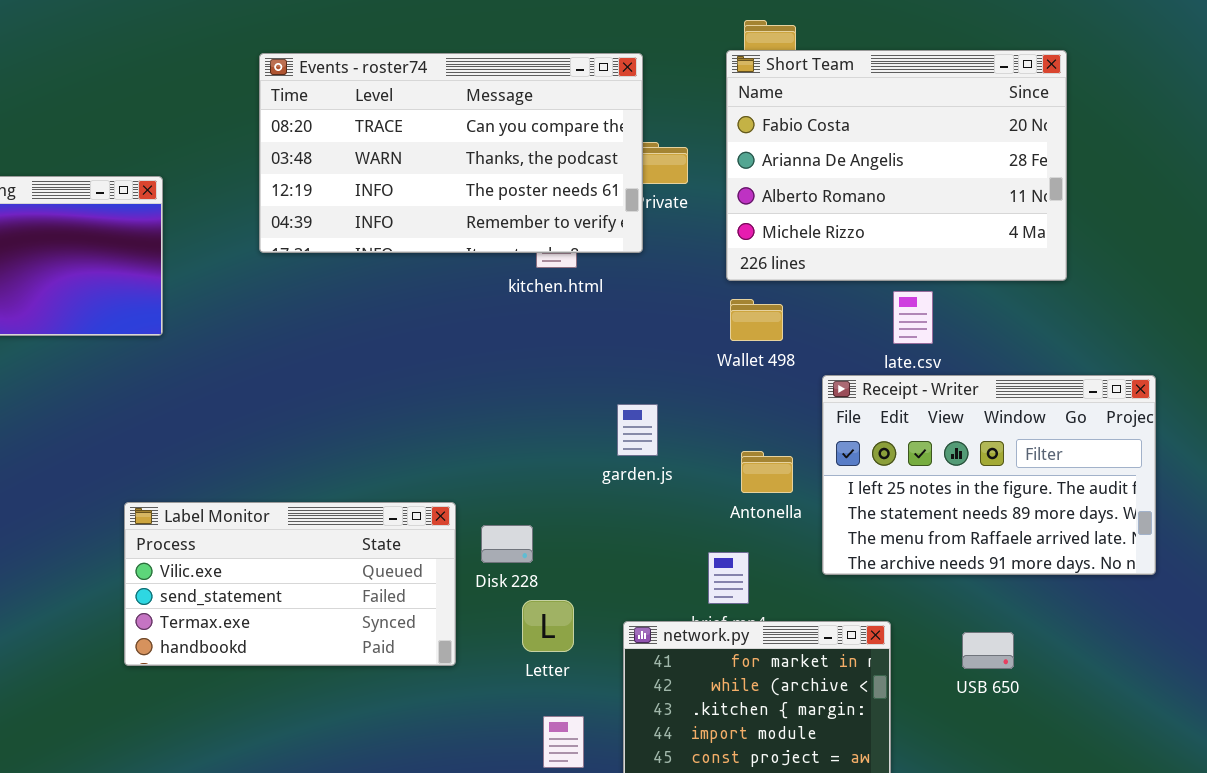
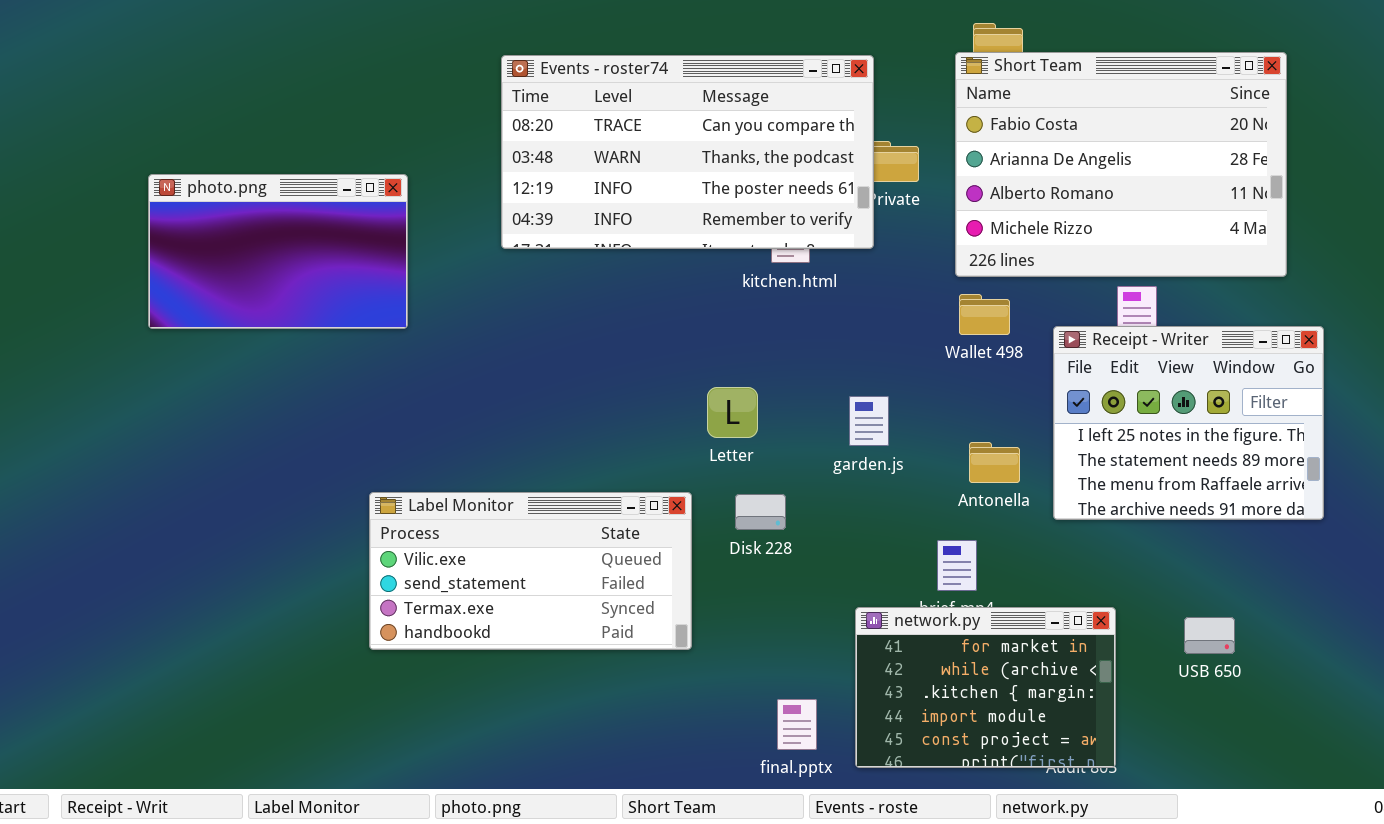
Receipt - Writer: [822,375,1156,575] -> [1053,326,1324,520], moved, resized
Disk 228: [481,525,533,563] -> [735,494,786,530], moved
Letter: [522,600,574,652] -> [707,387,758,438], moved

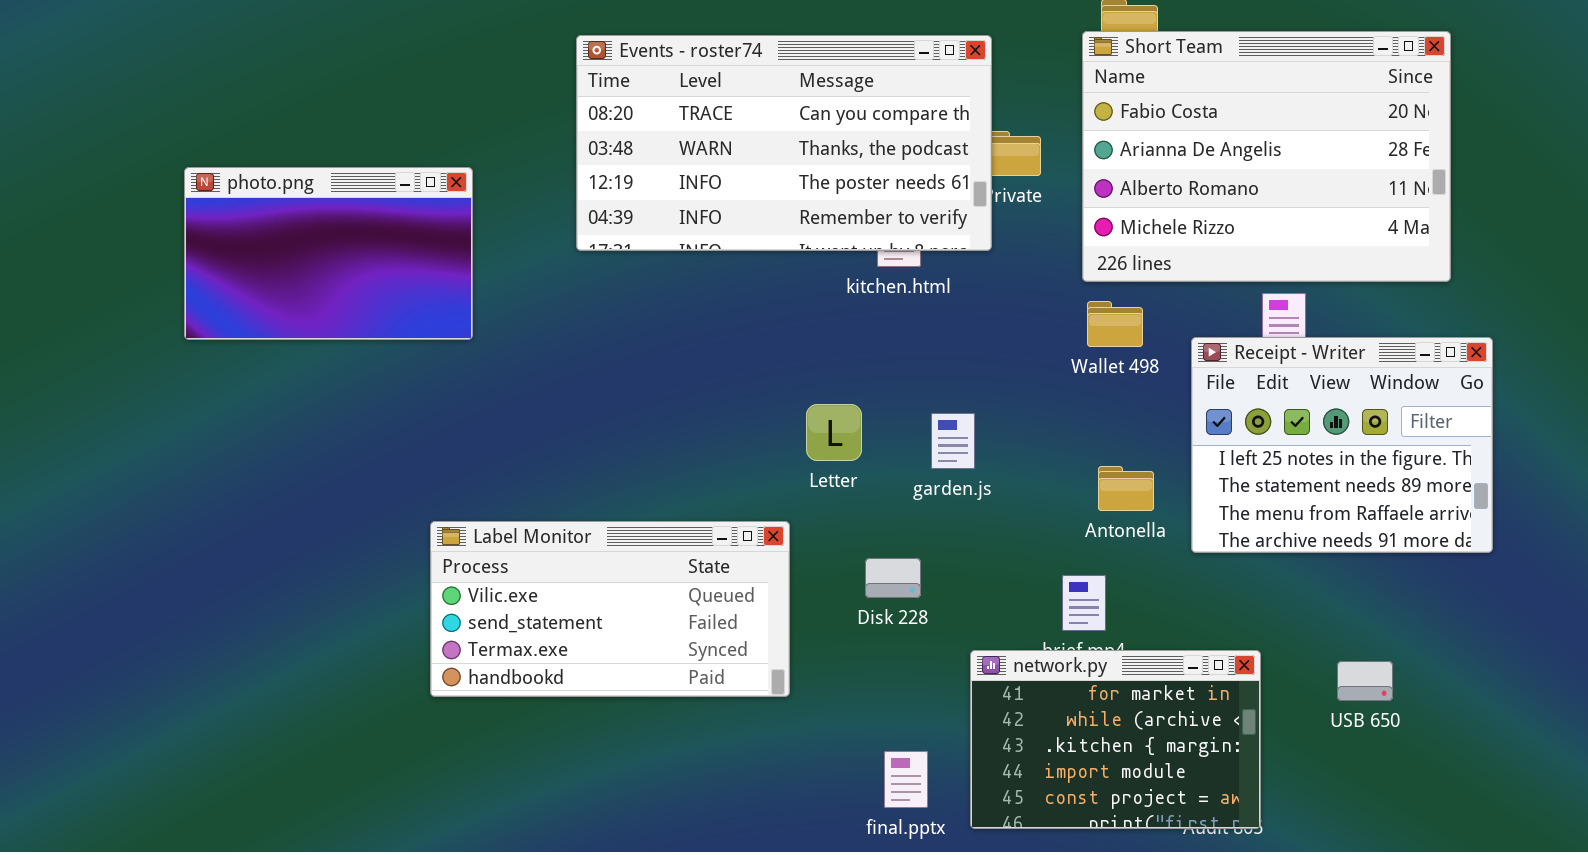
garden.js: [849,396,889,446] -> [931,413,975,469], moved
Disk 228: [735,494,786,530] -> [865,558,921,598], moved

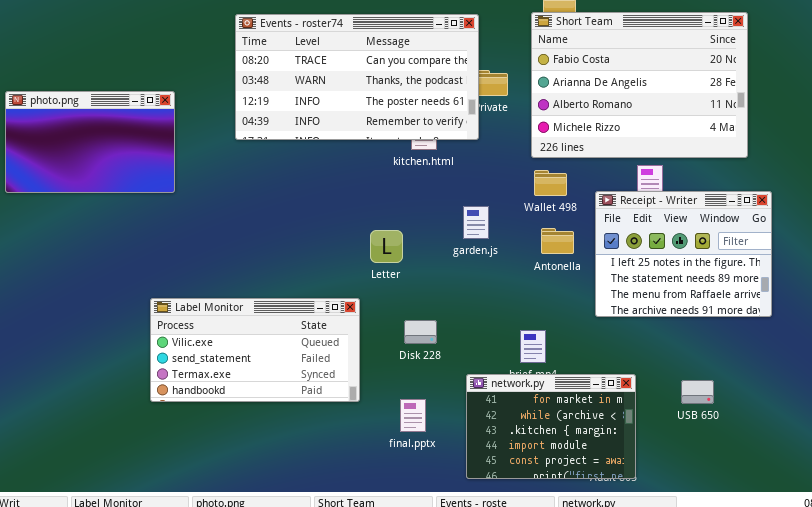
garden.js: [931,413,975,469] -> [463,206,489,239], moved
Antonella: [1098,466,1154,511] -> [541,228,574,254], moved
final.pptx: [884,751,928,808] -> [400,399,426,432], moved

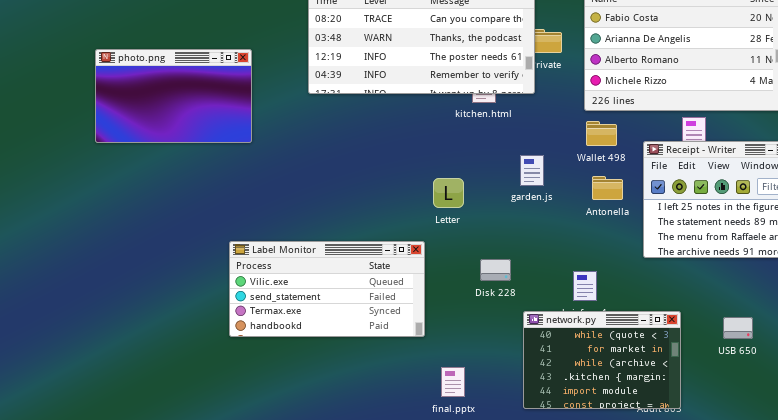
Disk 228: [404,320,437,344] -> [480,259,511,281], moved
network.py: [466,374,636,479] -> [523,311,681,409], scrolled up 1 row
final.pptx: [400,399,426,432] -> [441,367,465,397], moved

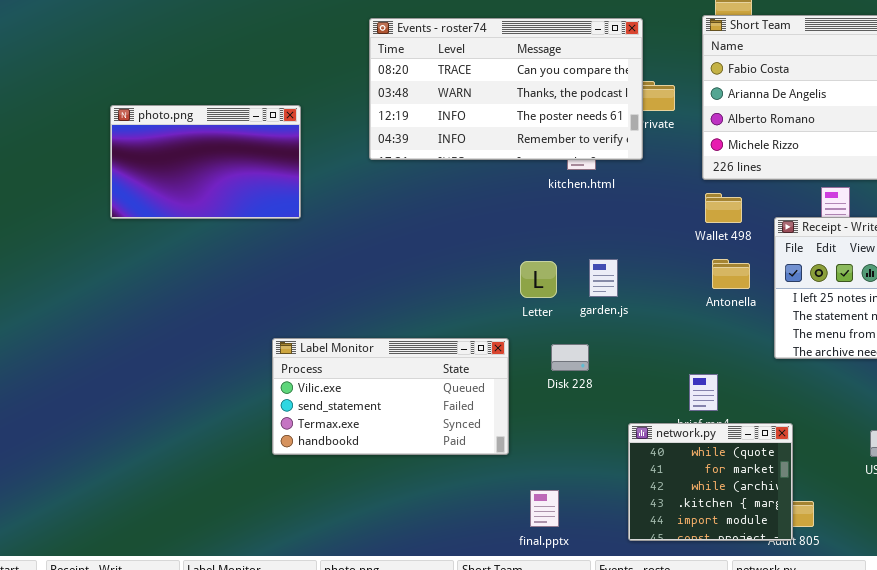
garden.js: [520,155,544,186] -> [589,259,618,297], moved
Disk 228: [480,259,511,281] -> [551,344,589,371], moved
network.py: [523,311,681,409] -> [628,423,793,541], resized

